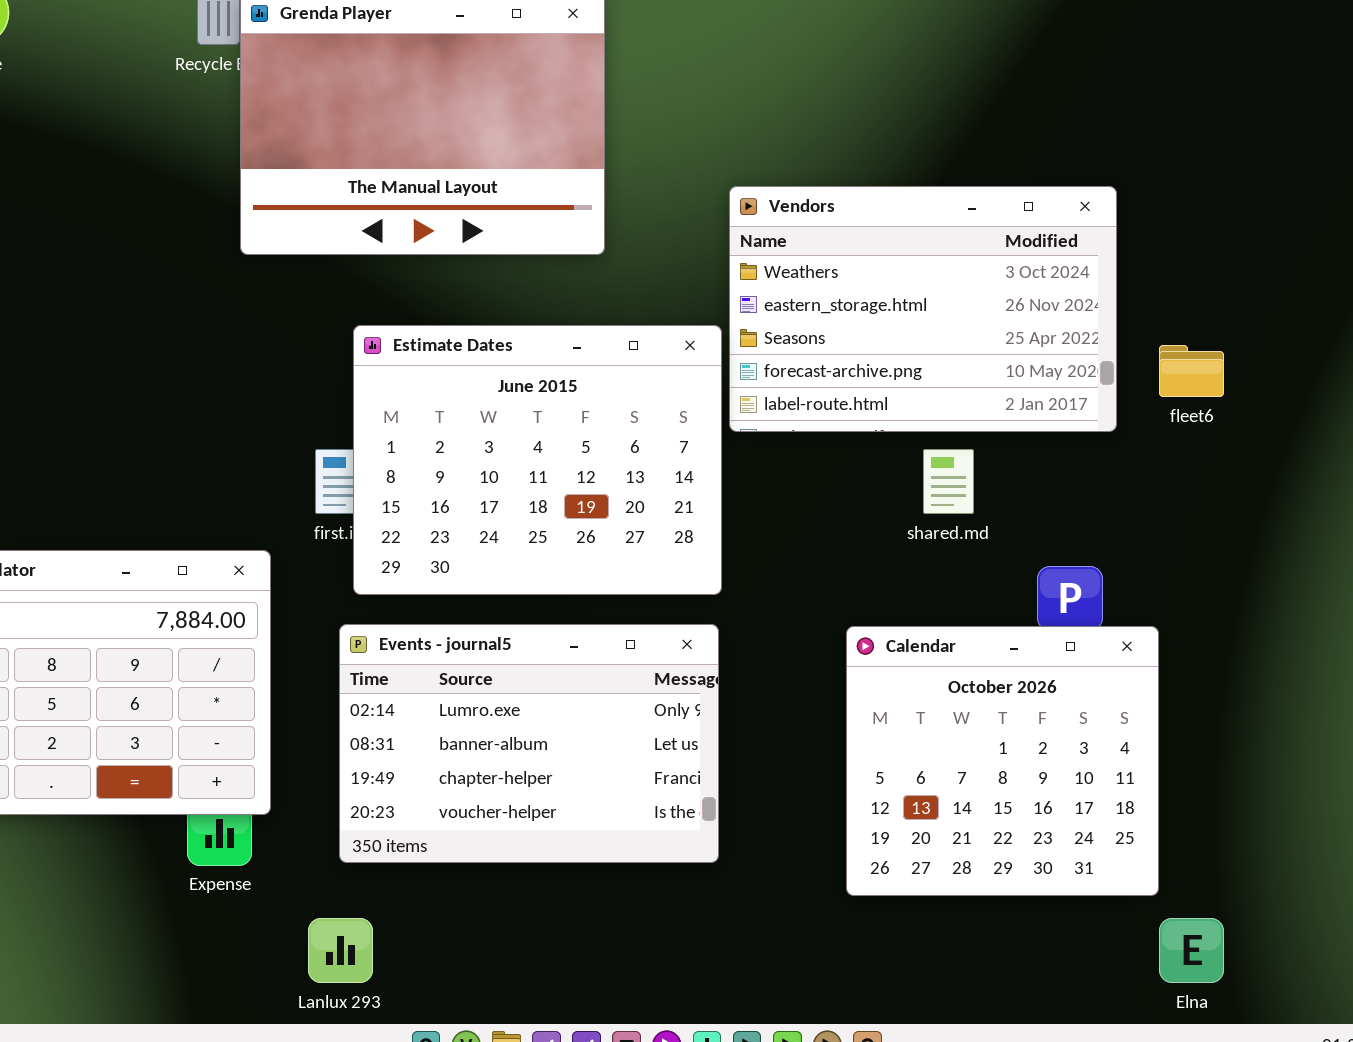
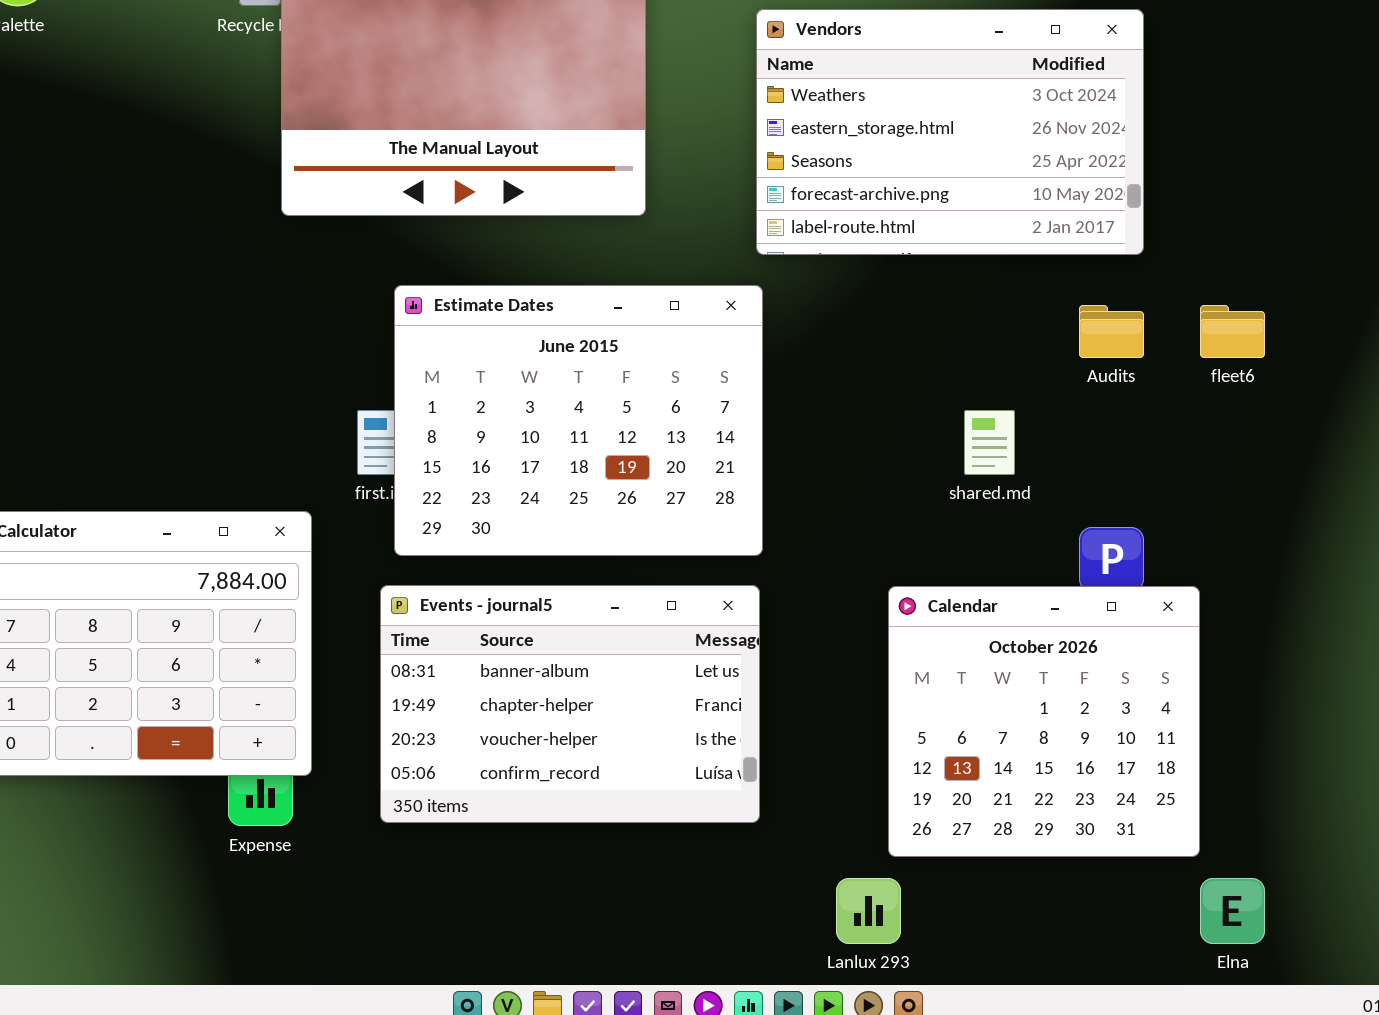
Vendors: [729,186,1117,432] -> [756,9,1144,255], moved
Events - journal5: [339,624,719,863] -> [380,585,760,823], scrolled down 1 row
Lanlux 293: [308,918,373,983] -> [836,878,901,944], moved

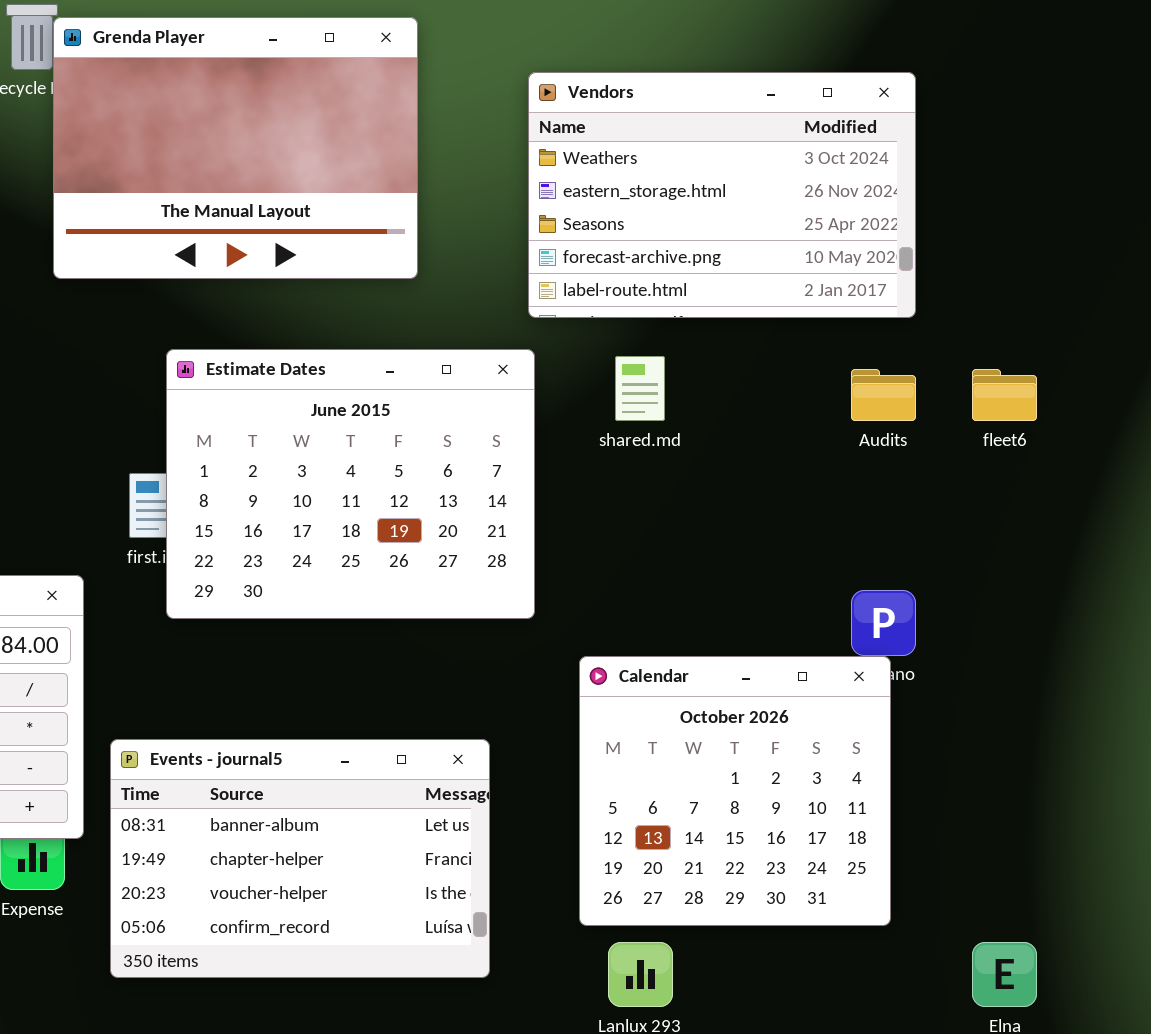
shared.md: [964,410,1015,475] -> [615,356,665,421], moved
Events - journal5: [380,585,760,823] -> [110,739,490,978], moved
Calendar: [888,586,1200,857] -> [579,656,891,926], moved

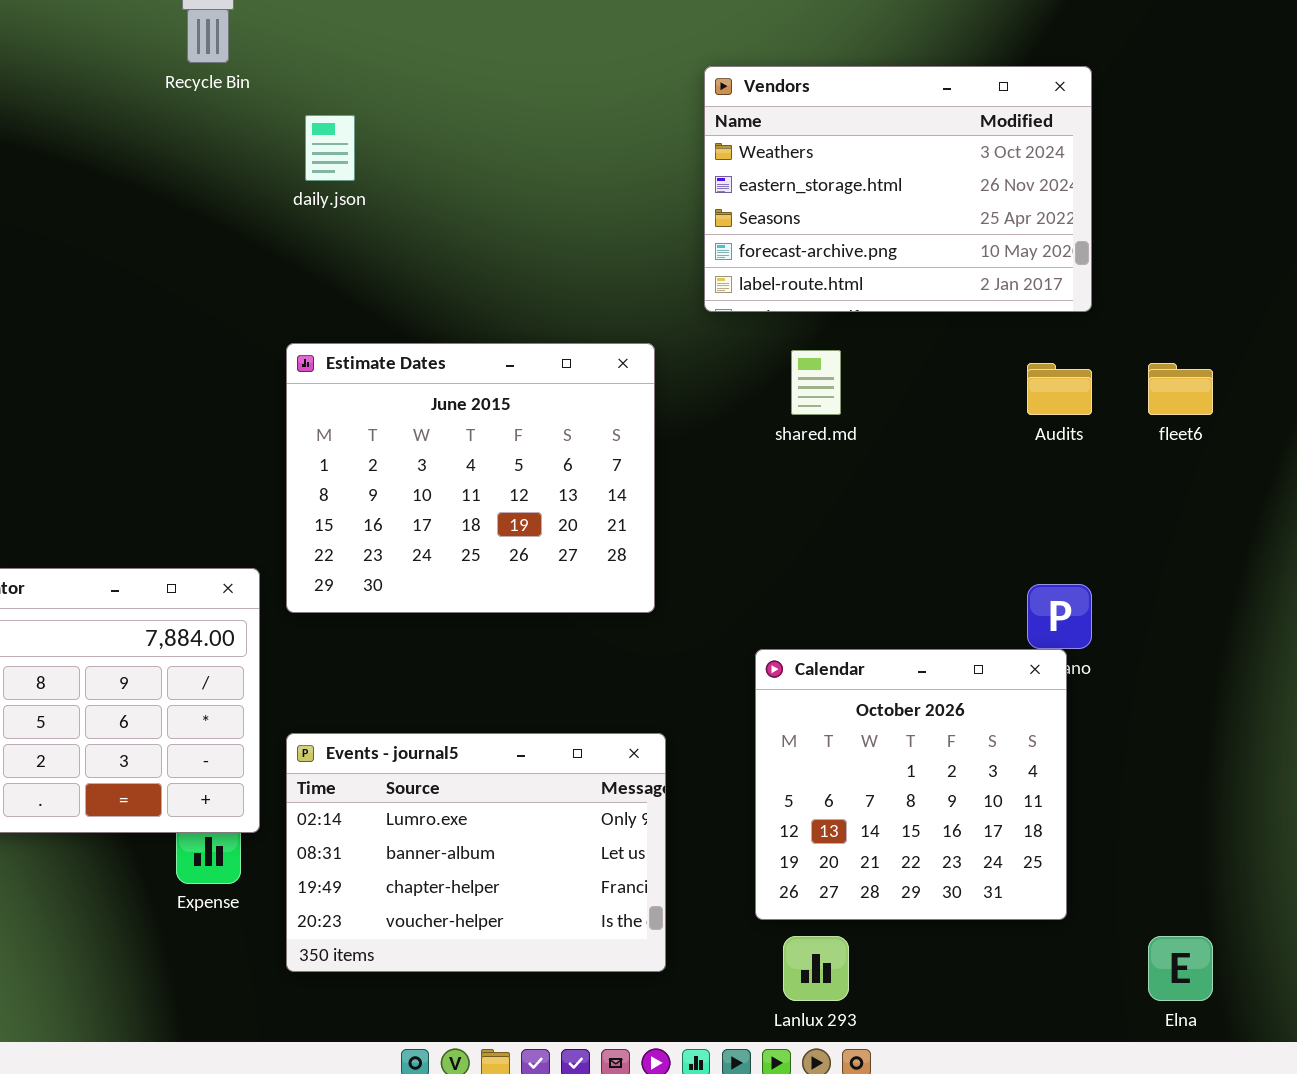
Grenda Player: [53,17,418,279] -> none, closed
Estimate Dates: [166,349,535,619] -> [286,343,655,613], moved
Events - journal5: [110,739,490,978] -> [286,733,666,972], scrolled up 1 row

